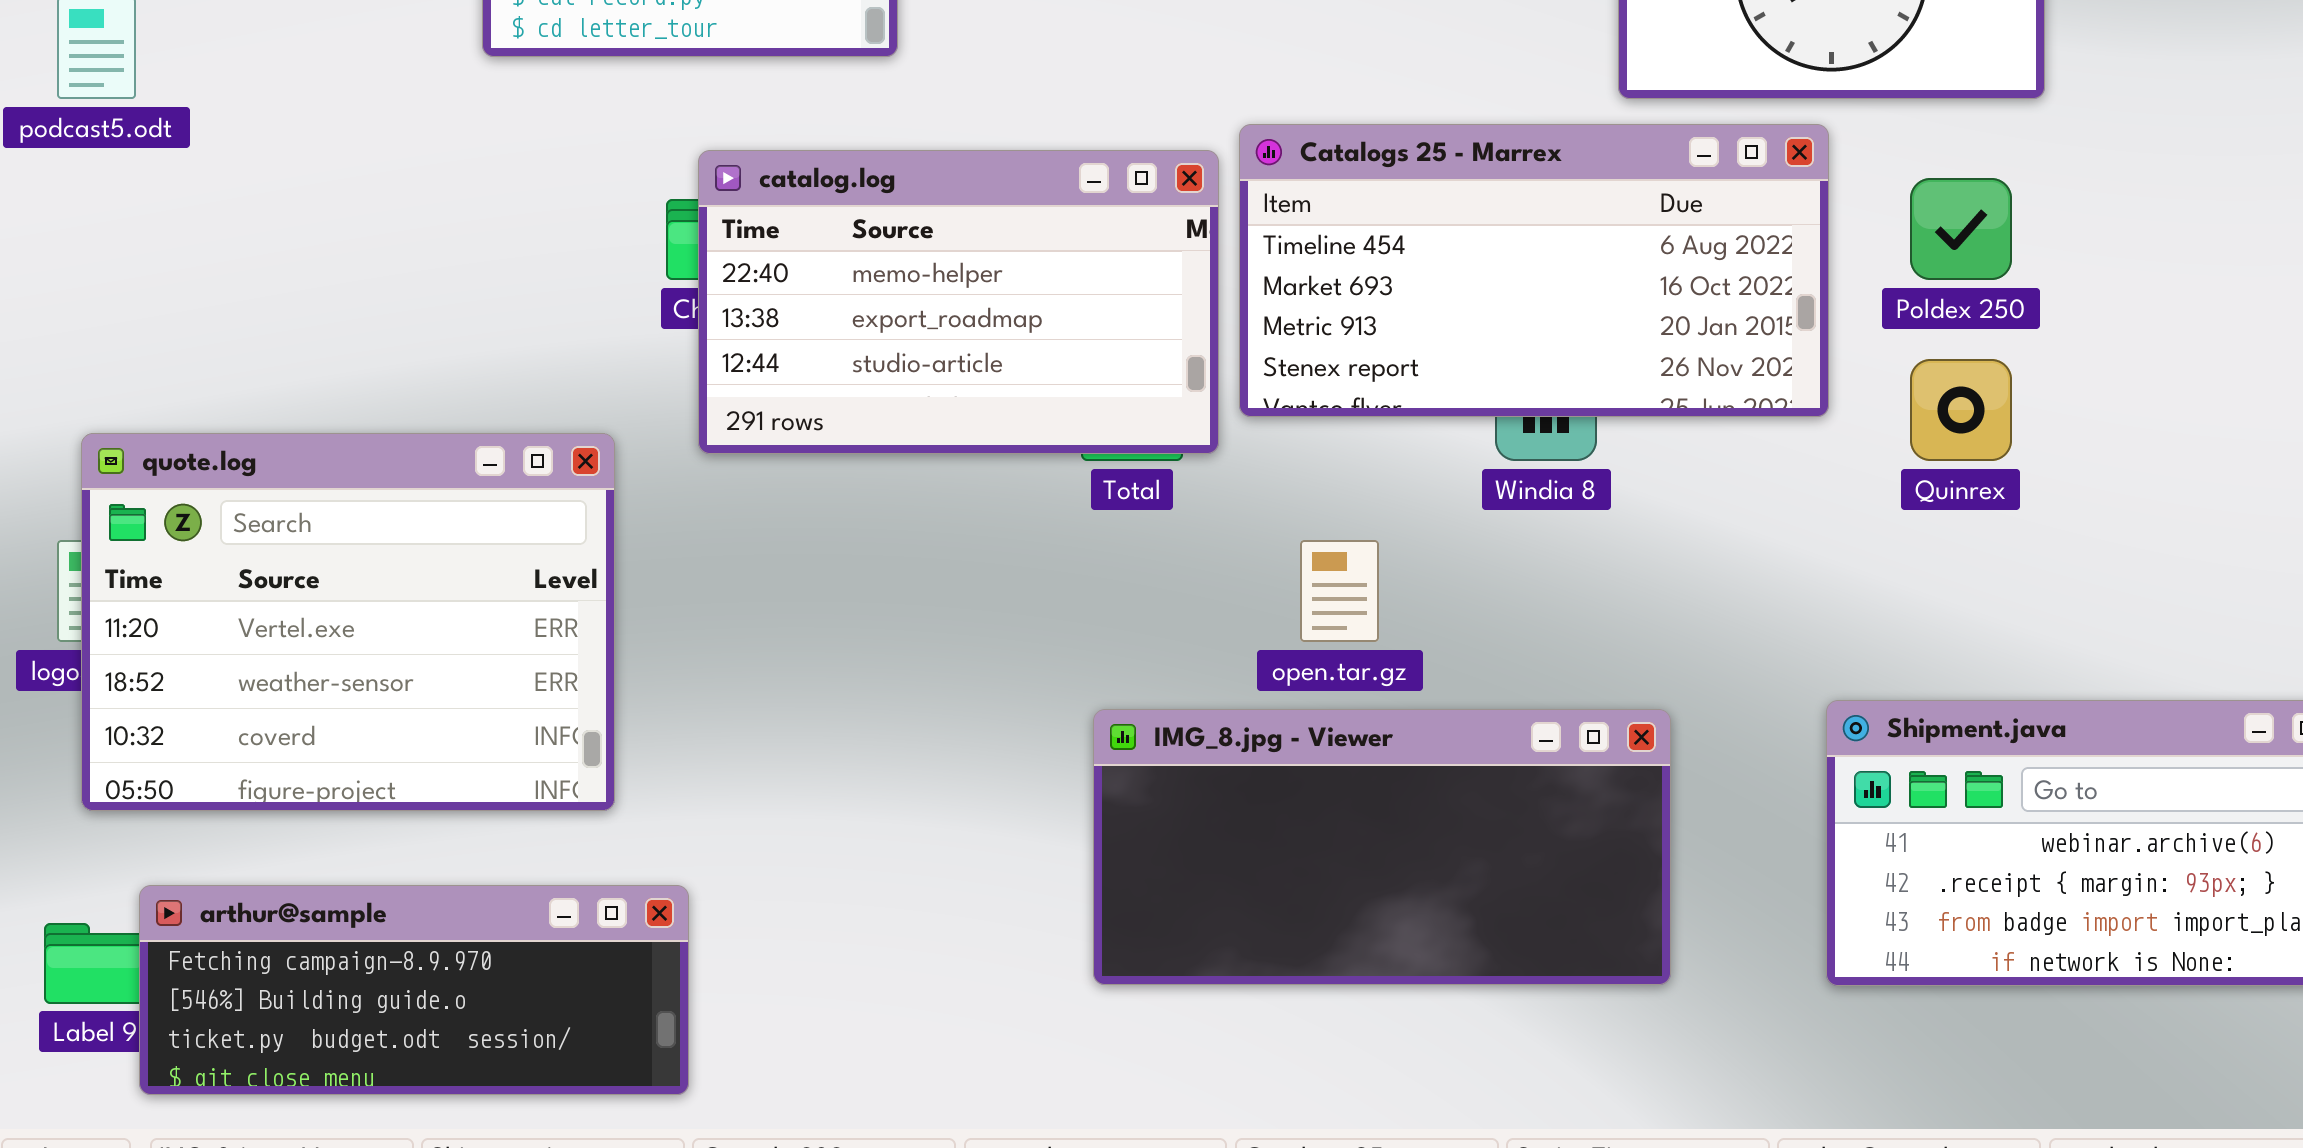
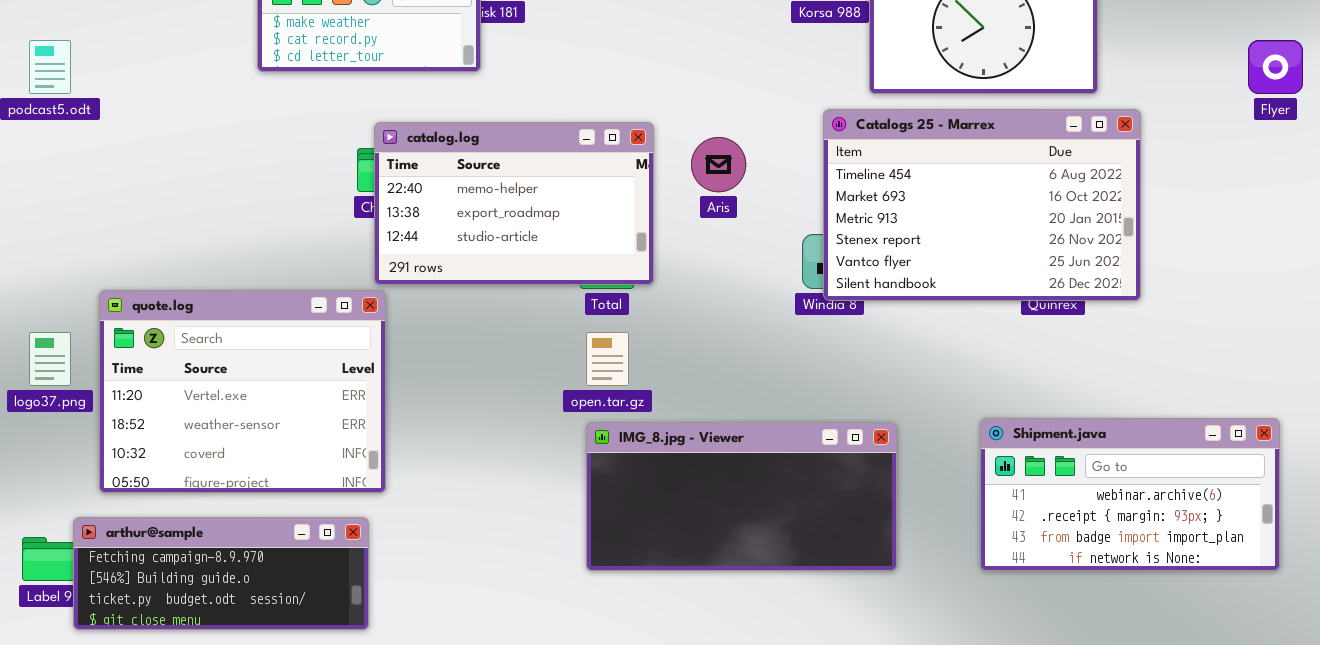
Catalogs 25 - Marrex: [1239,124,1829,417] -> [823,109,1141,301], moved, resized
quote.log: [81,433,615,811] -> [99,290,386,493], moved
open.tar.gz: [1300,540,1379,642] -> [586,332,629,386], moved

